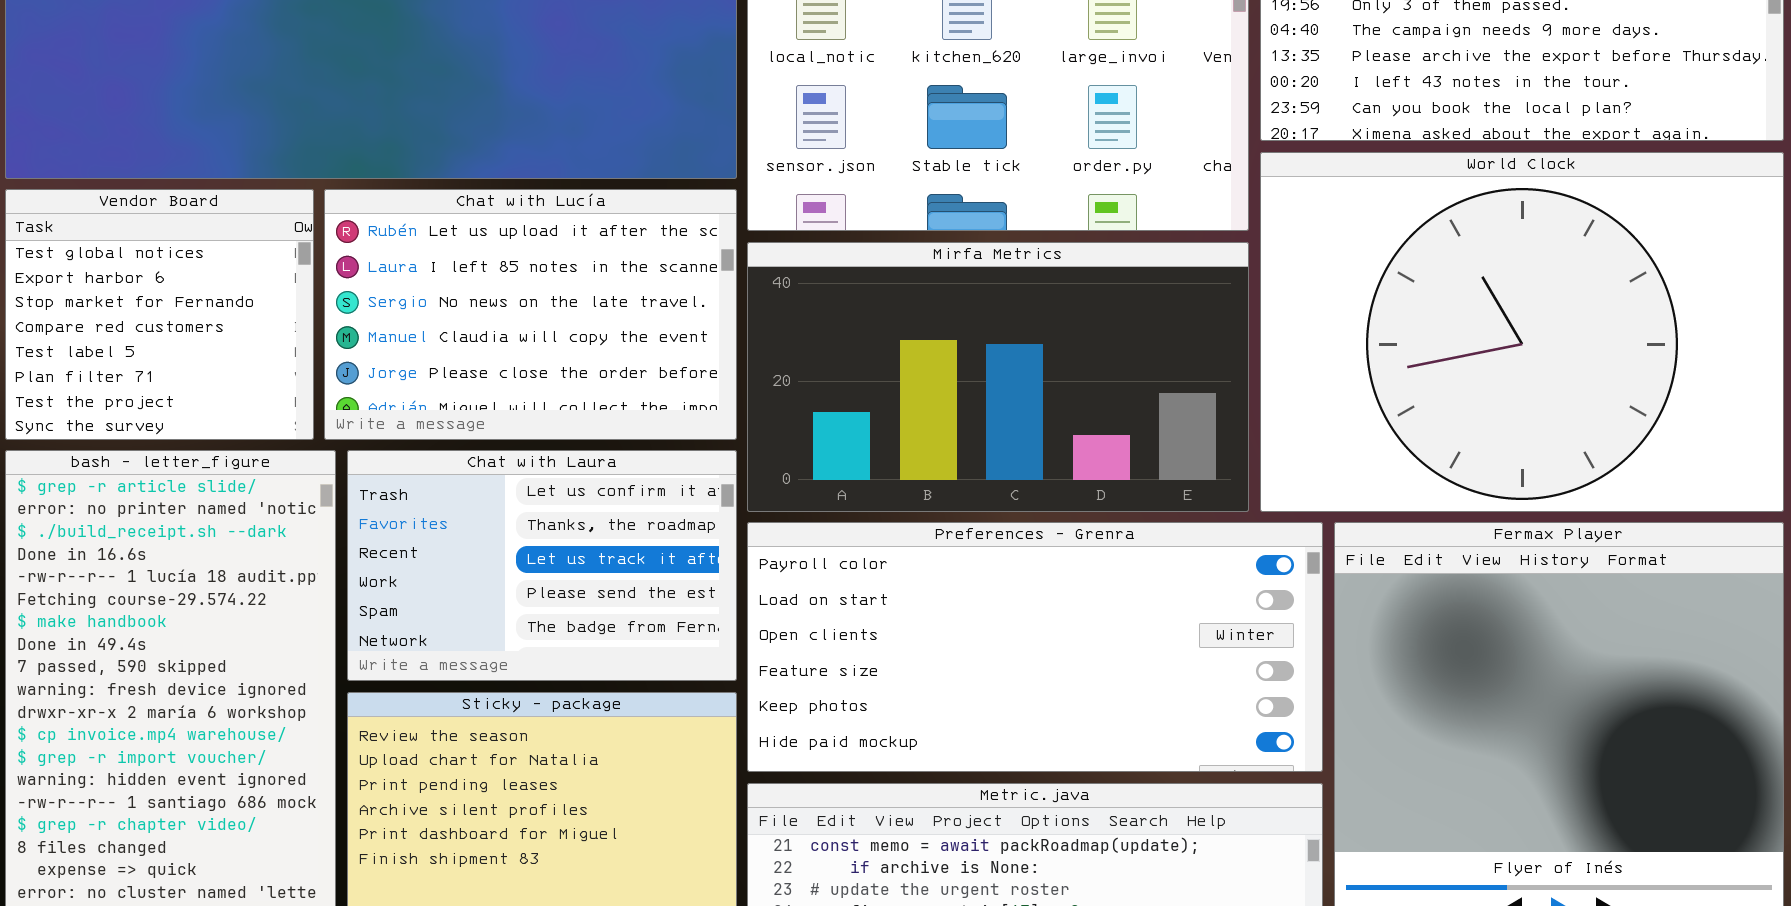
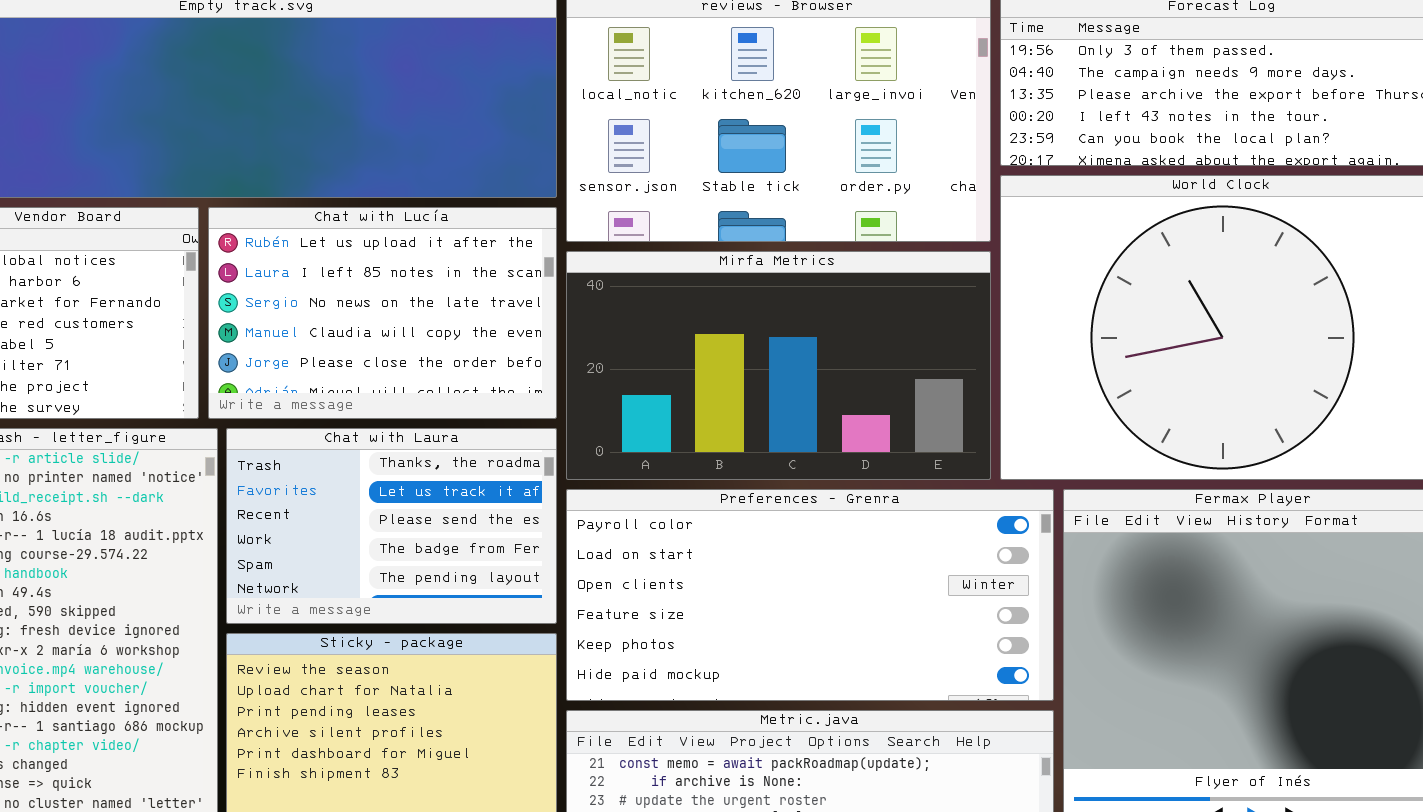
Chat with Laura: [347,450,737,681] -> [226,428,557,624], scrolled down 1 row

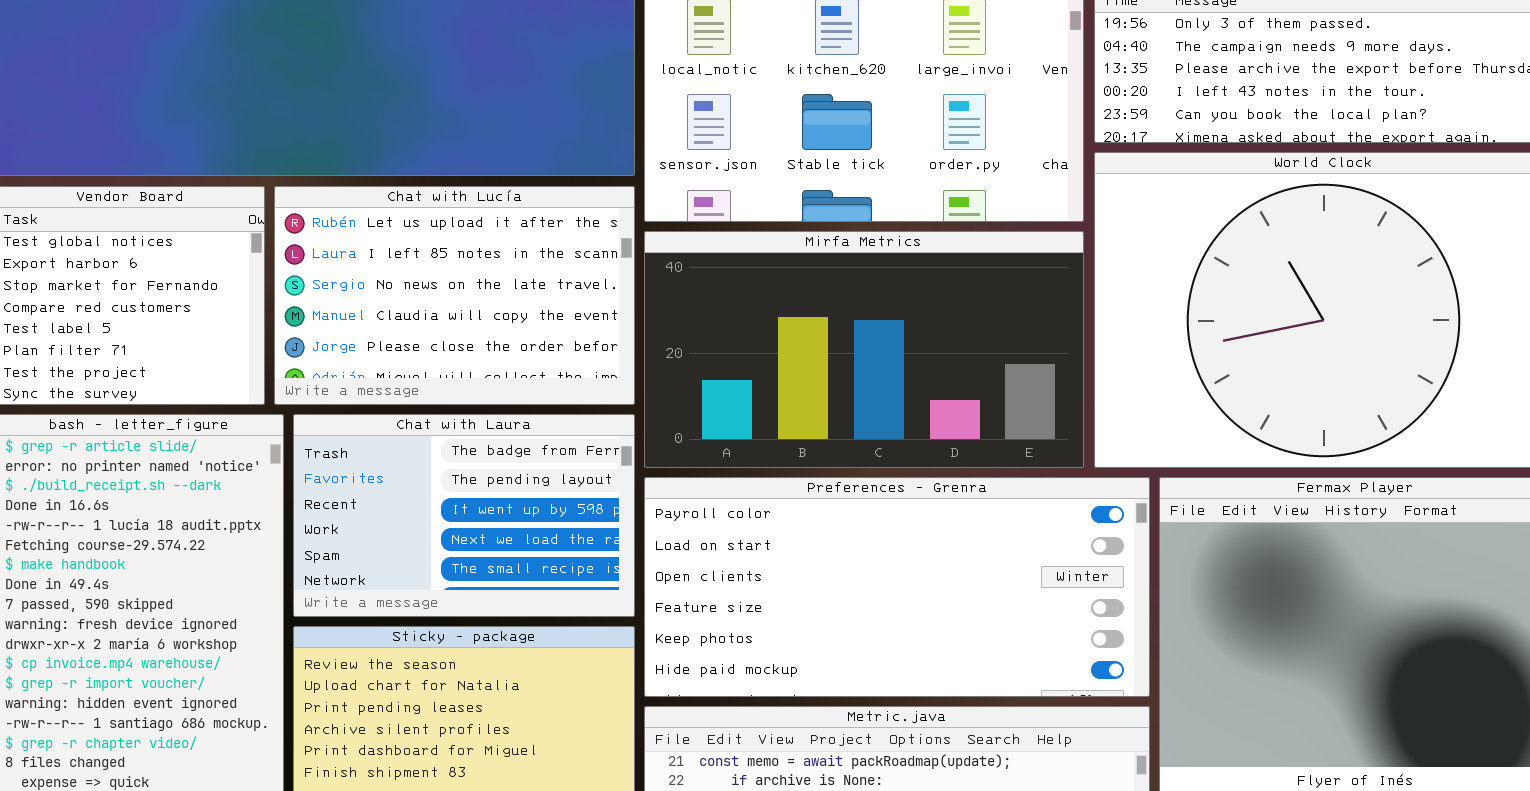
Chat with Laura: [226,428,557,624] -> [293,414,635,617], scrolled down 3 rows

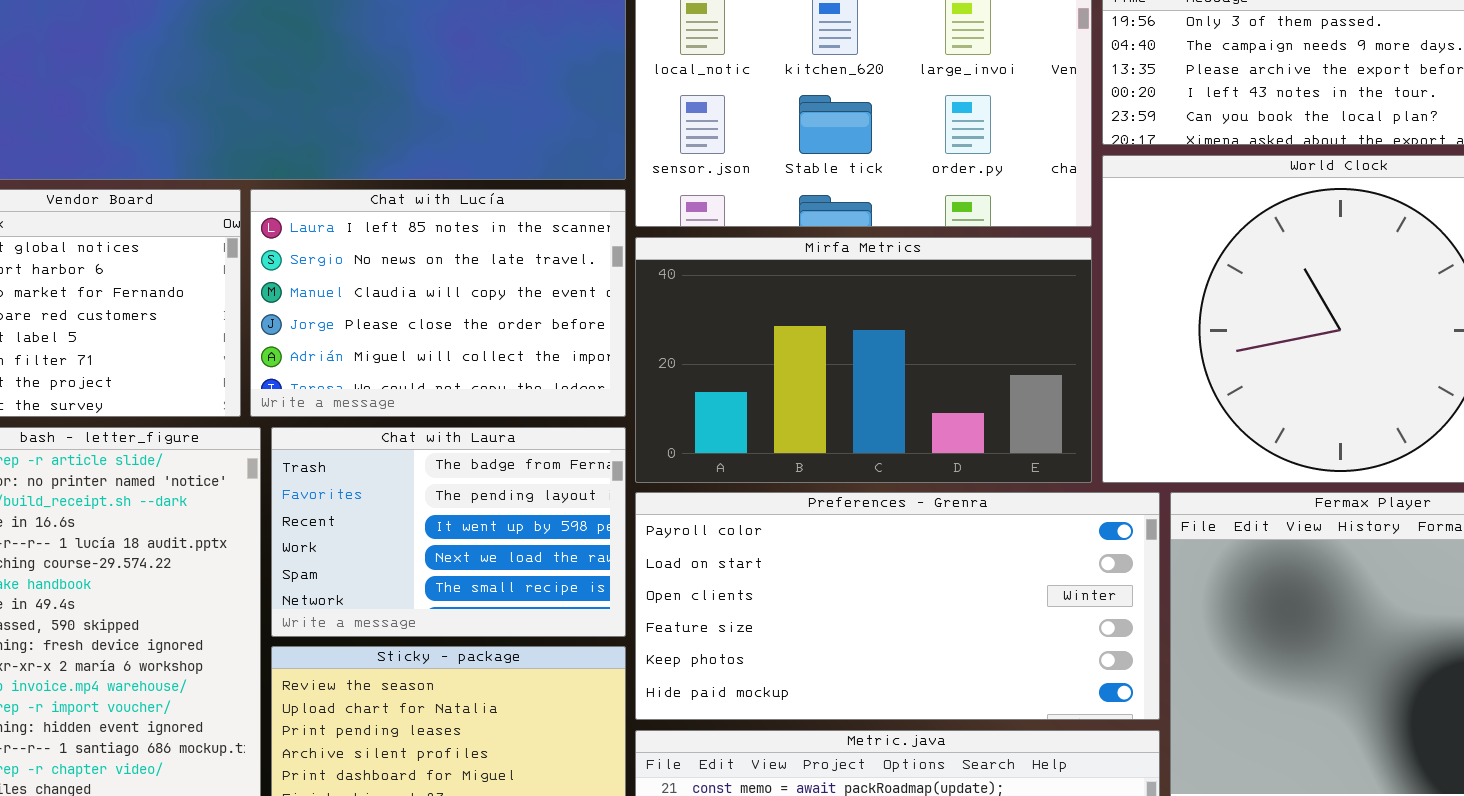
Chat with Lucía: [274,186,635,405] -> [250,189,626,417], scrolled down 1 row

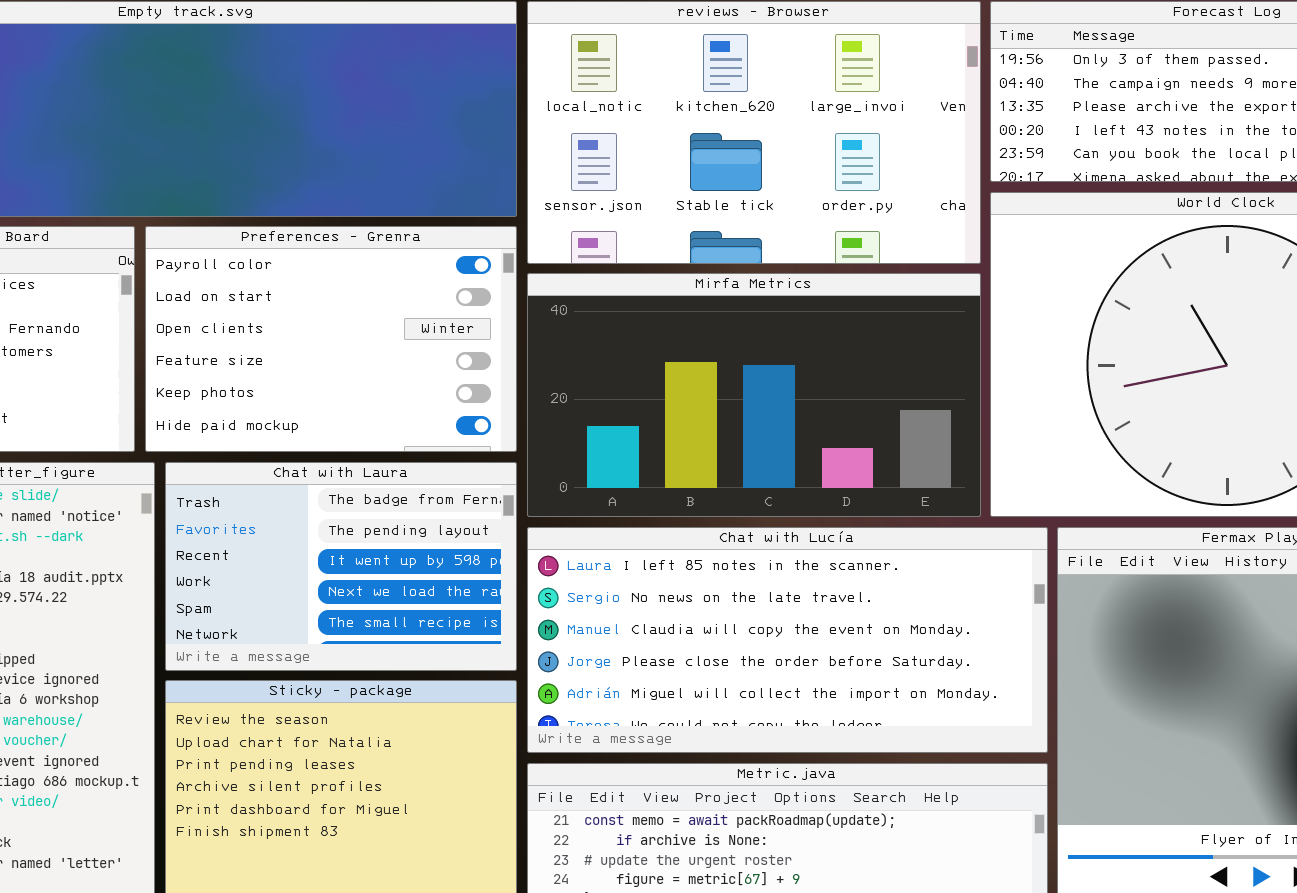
Chat with Lucía: [250,189,626,417] -> [527,527,1048,753], moved, resized
Preferences - Grenra: [635,492,1160,720] -> [145,226,517,452], moved, resized

